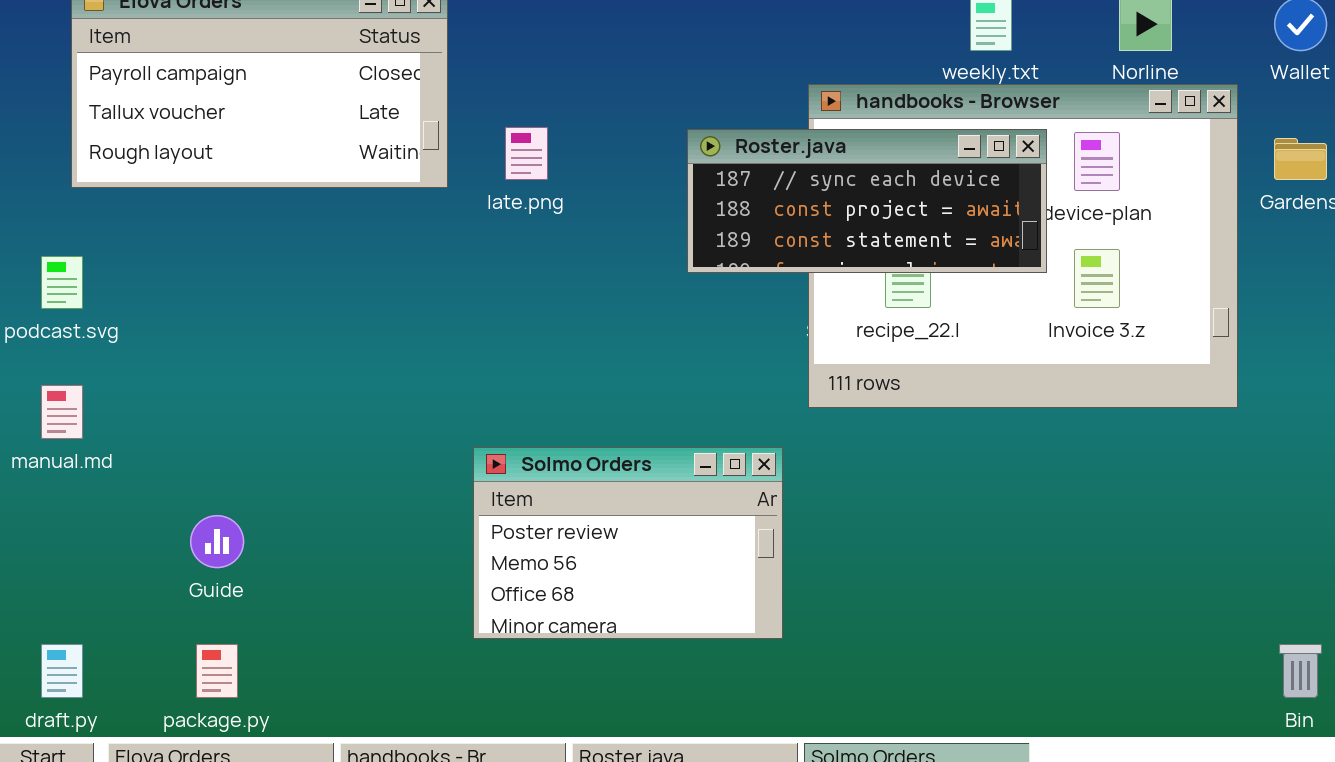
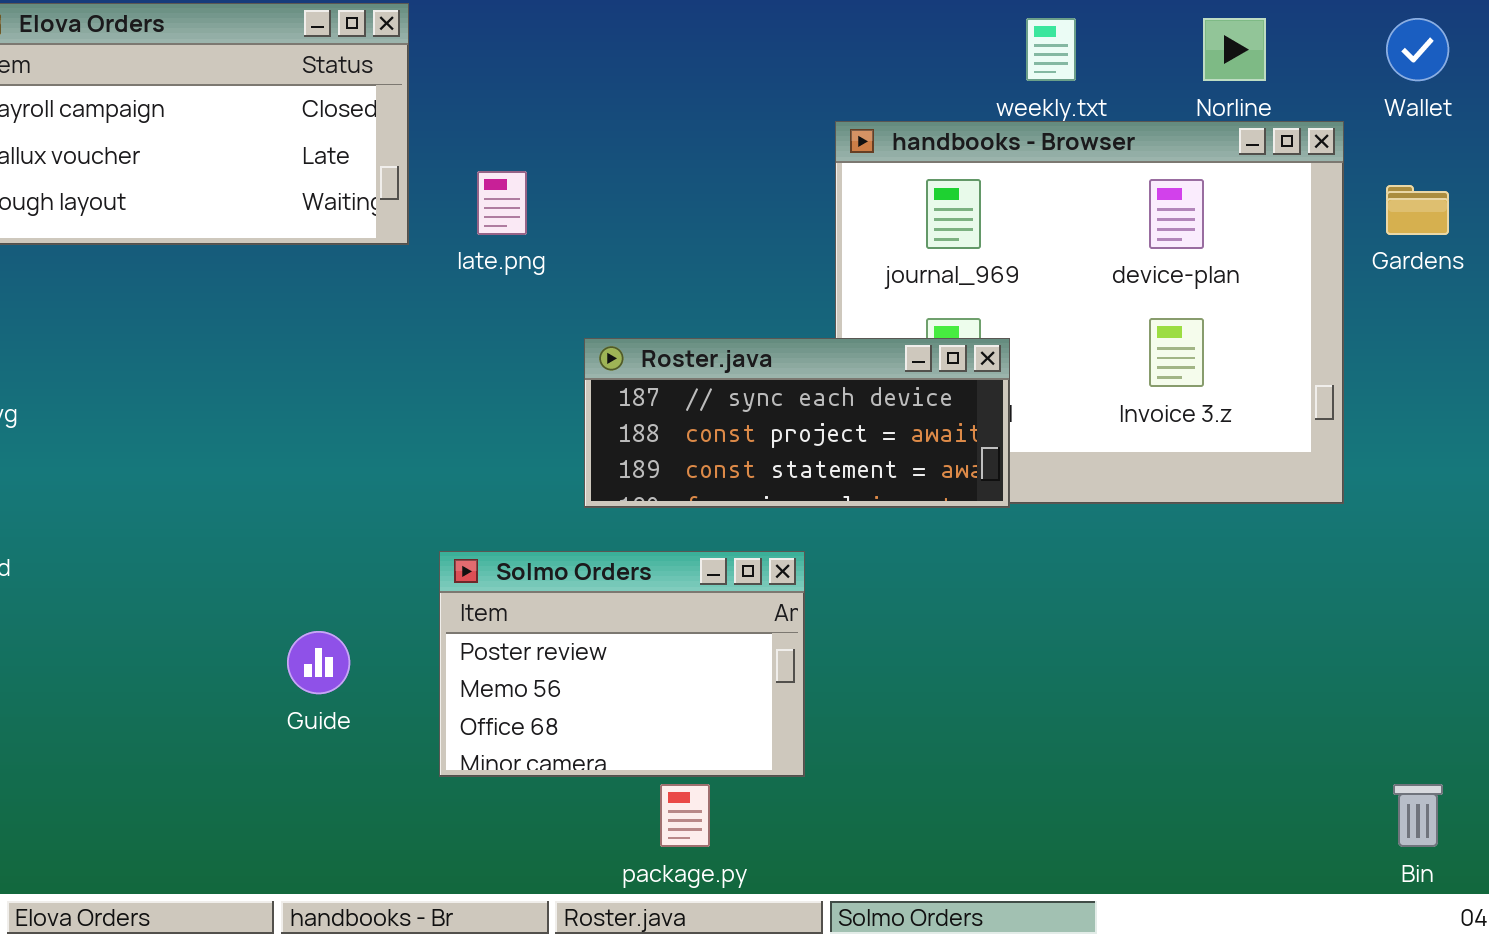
Roster.java: [687,129,1047,273] -> [584,338,1010,508], moved
Guide: [190,515,244,568] -> [287,631,350,694], moved
package.py: [196,644,238,698] -> [660,784,710,847], moved

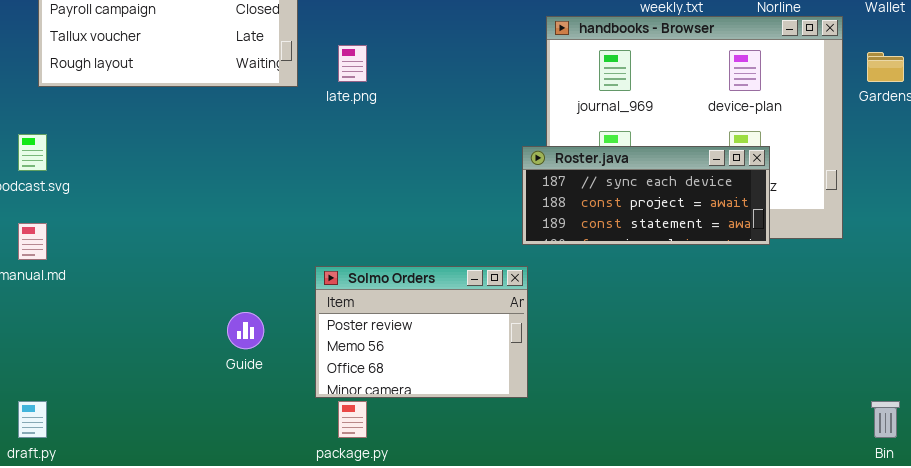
Roster.java: [584,338,1010,508] -> [522,146,770,245], moved
package.py: [660,784,710,847] -> [338,401,367,438], moved

